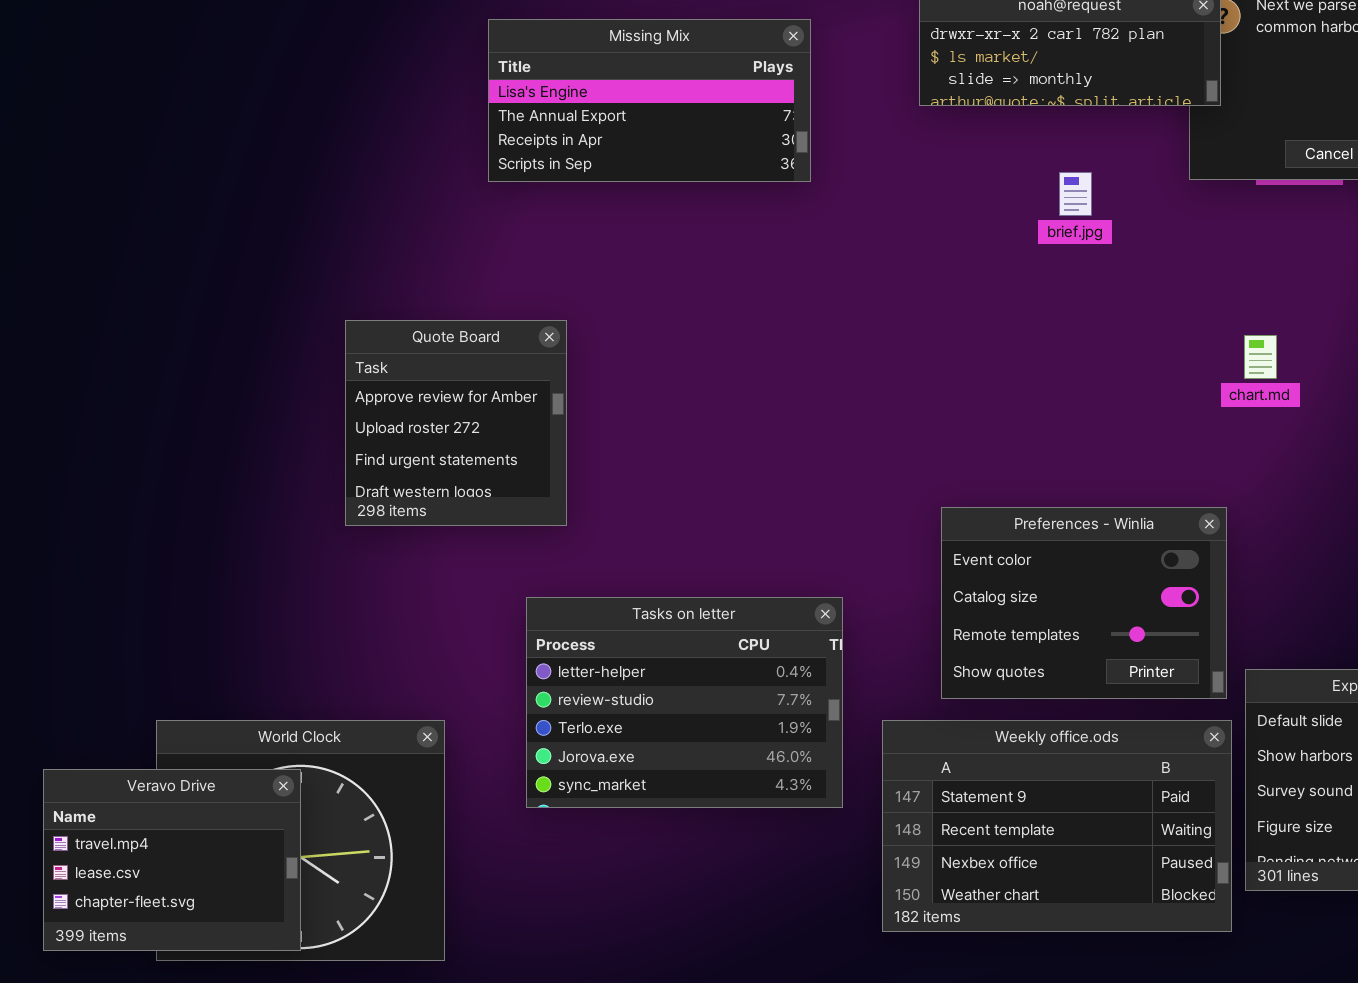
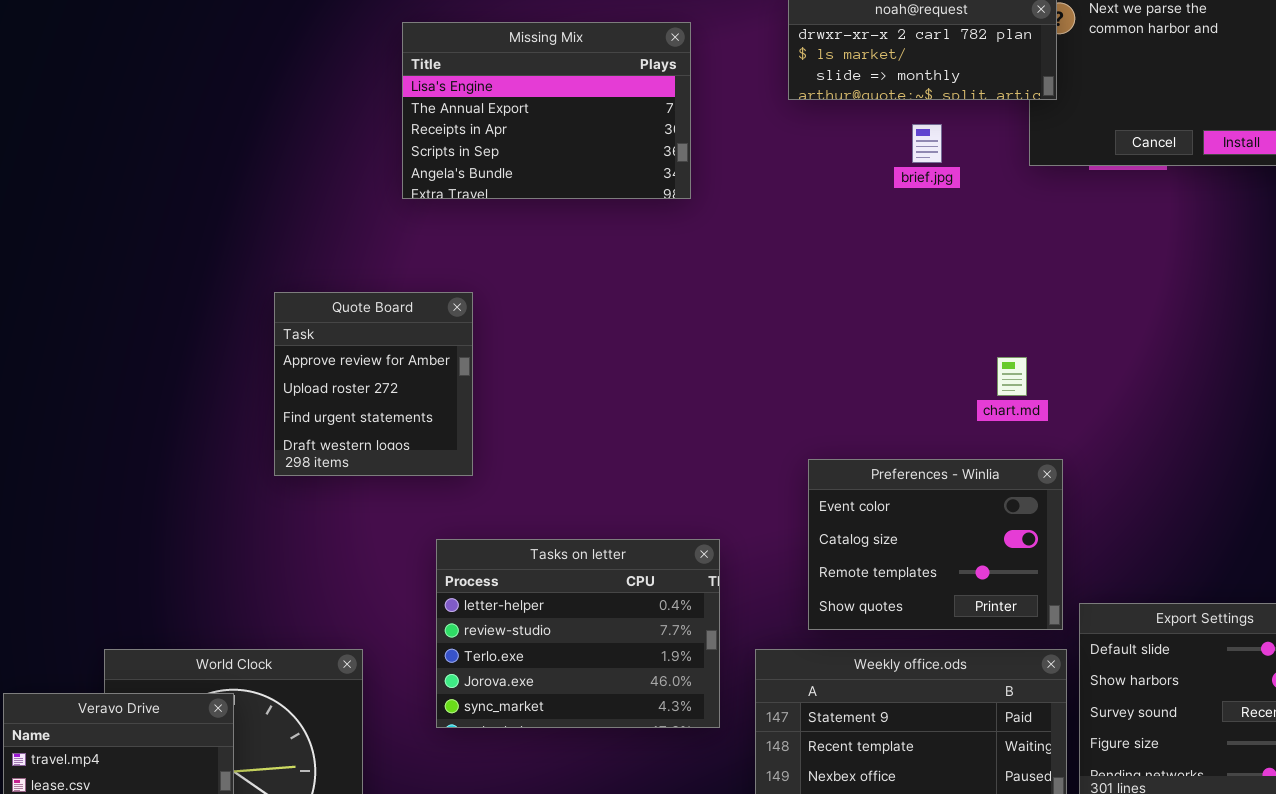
Missing Mix: [488,19,811,182] -> [402,22,691,199], resized
brief.jpg: [1059,172,1092,216] -> [912,124,942,163], moved
chart.md: [1244,335,1277,379] -> [997,357,1027,396], moved

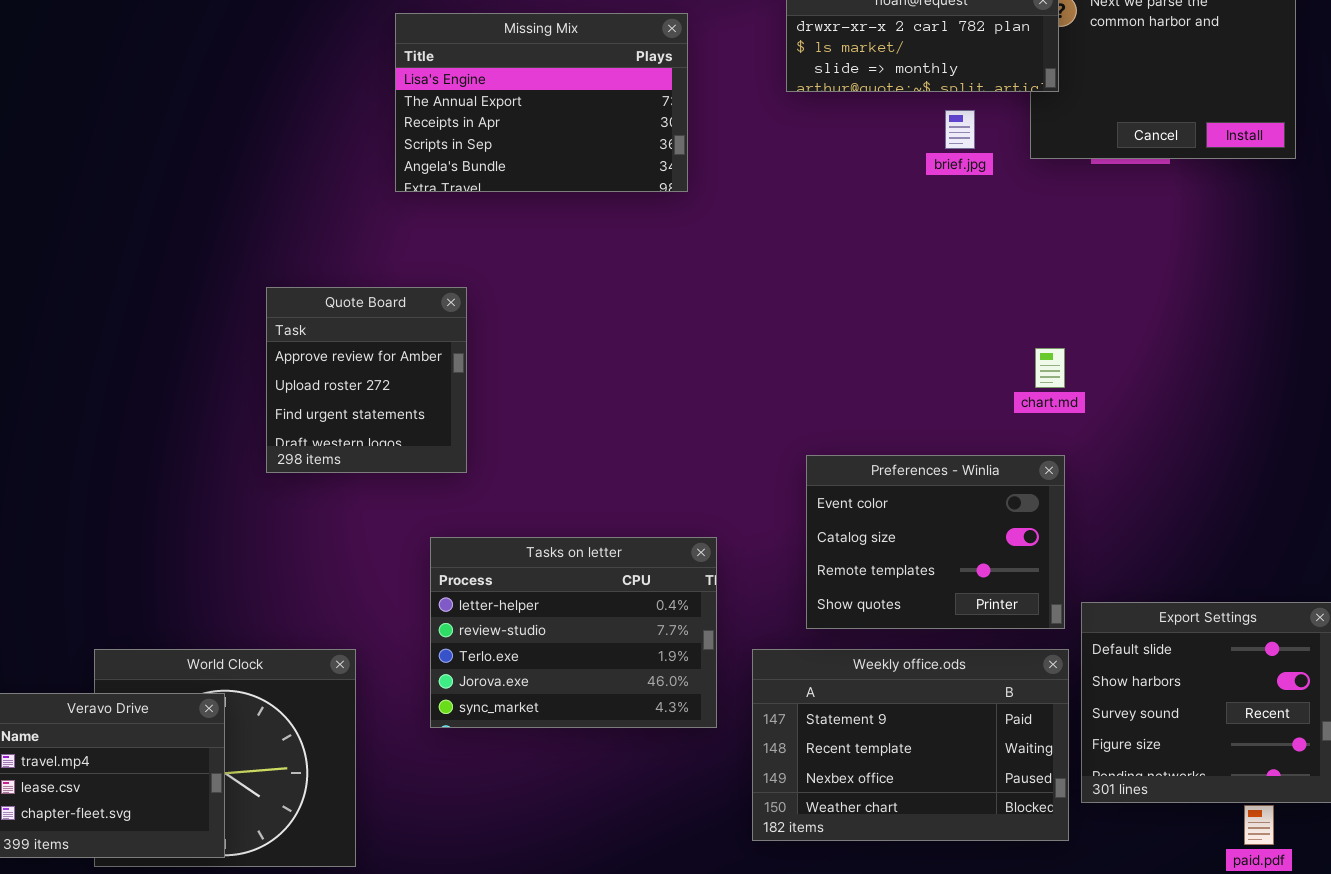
brief.jpg: [912,124,942,163] -> [945,110,975,149], moved
chart.md: [997,357,1027,396] -> [1035,348,1065,388], moved

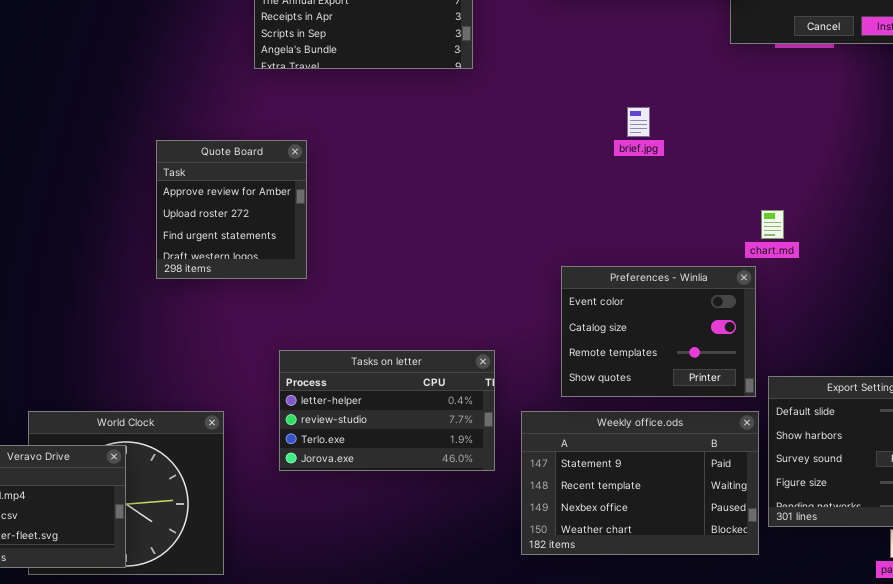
brief.jpg: [945,110,975,149] -> [627,107,650,137], moved
chart.md: [1035,348,1065,388] -> [761,210,784,239], moved
Tasks on letter: [430,537,717,728] -> [279,350,495,471], resized

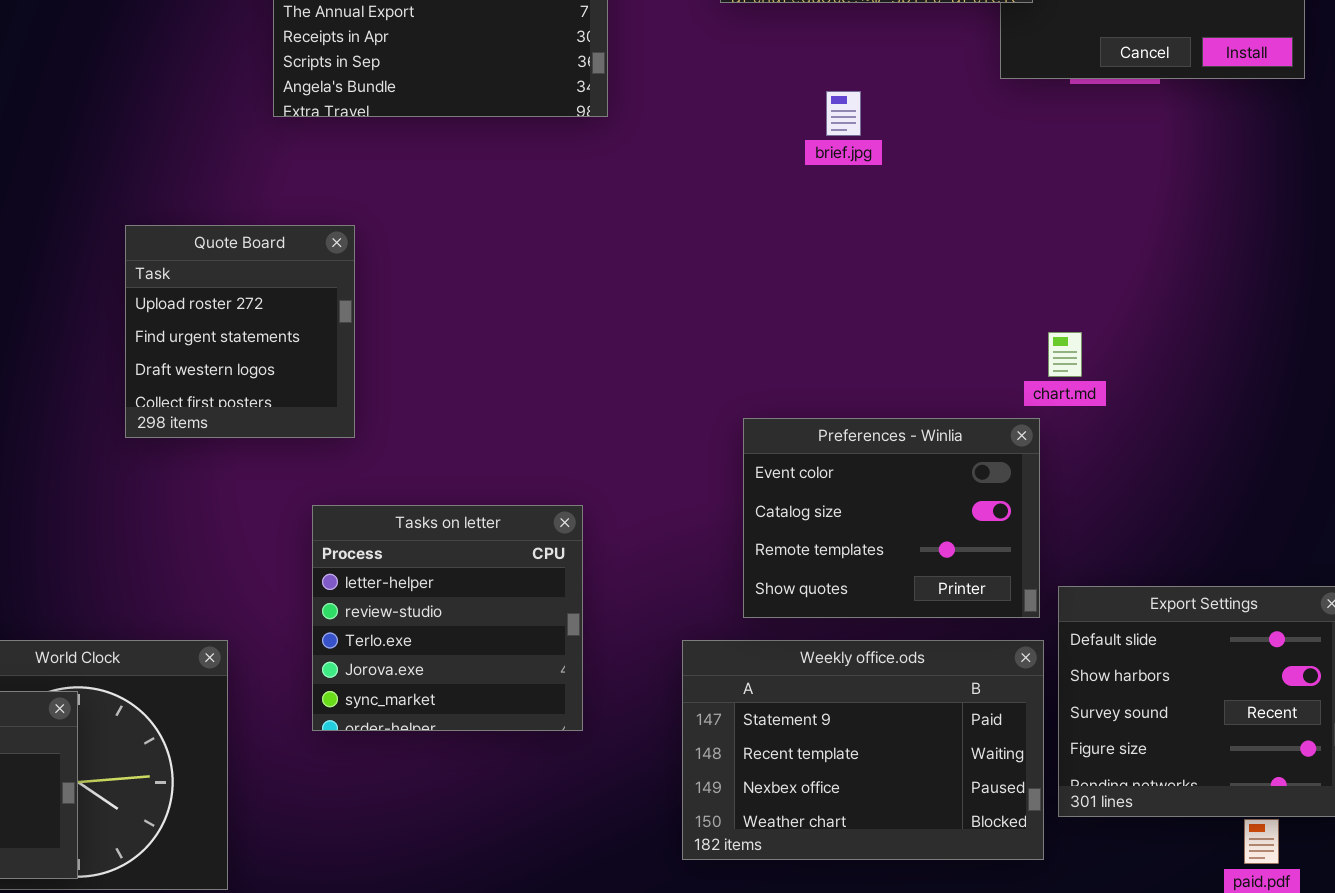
brief.jpg: [627,107,650,137] -> [826,91,861,136], moved
Quote Board: [156,140,307,279] -> [125,225,355,438], scrolled down 1 row
Tasks on letter: [279,350,495,471] -> [312,505,583,731], resized

